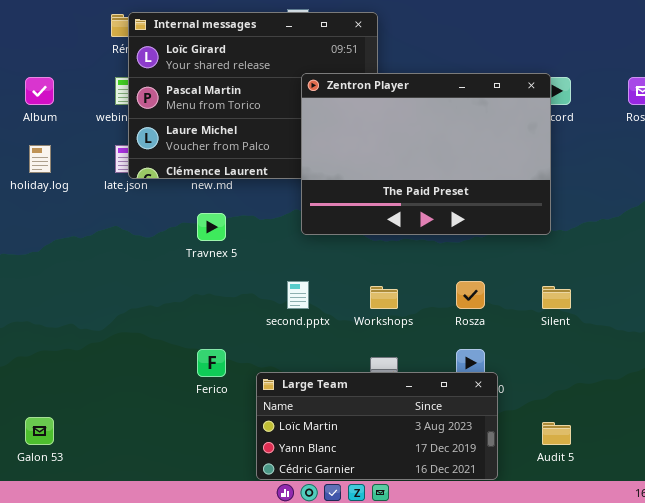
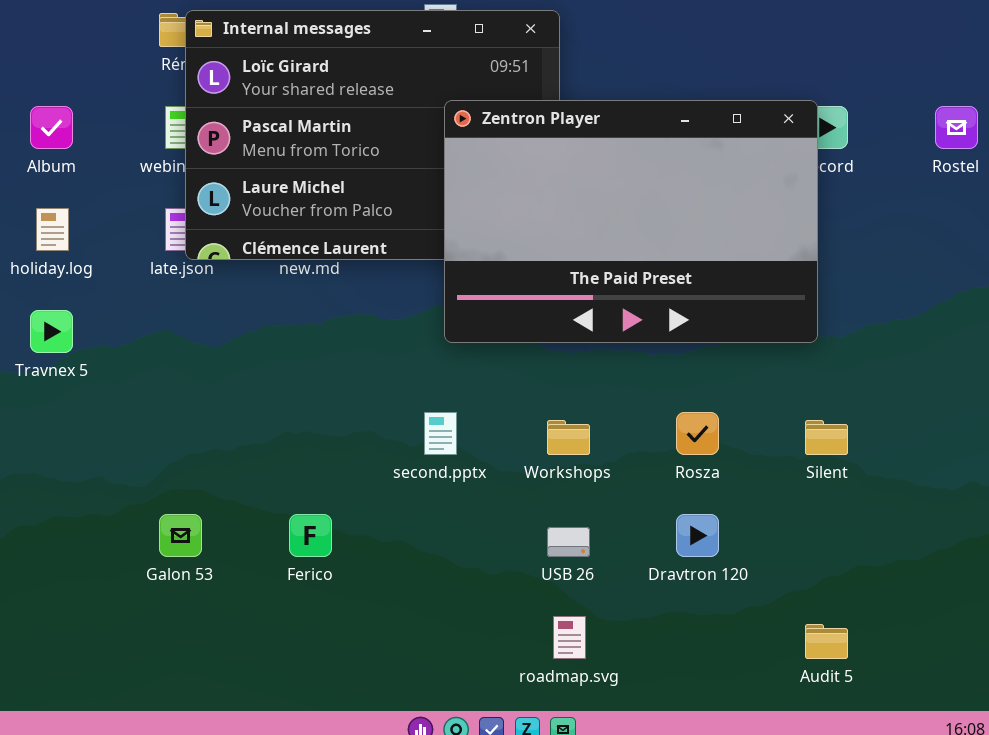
Travnex 5: [197,213,226,241] -> [30,310,73,353], moved
Large Team: [256,372,498,480] -> none, closed
Galon 53: [25,417,54,445] -> [159,514,202,557], moved

